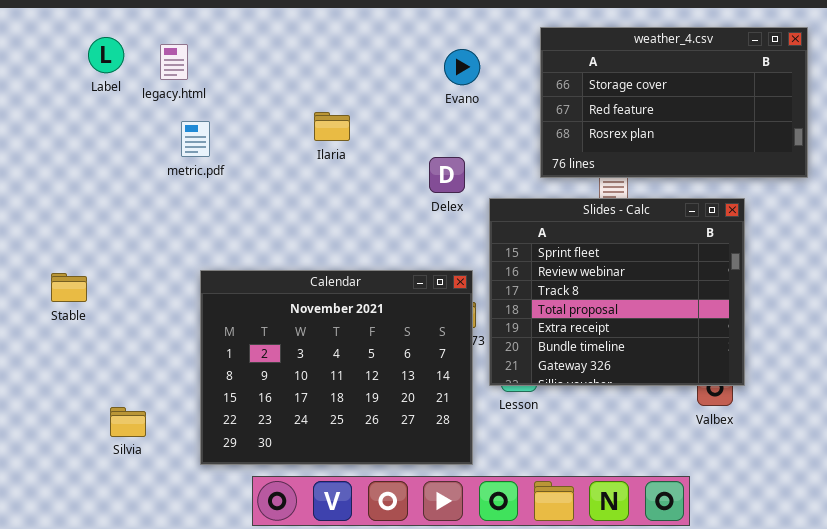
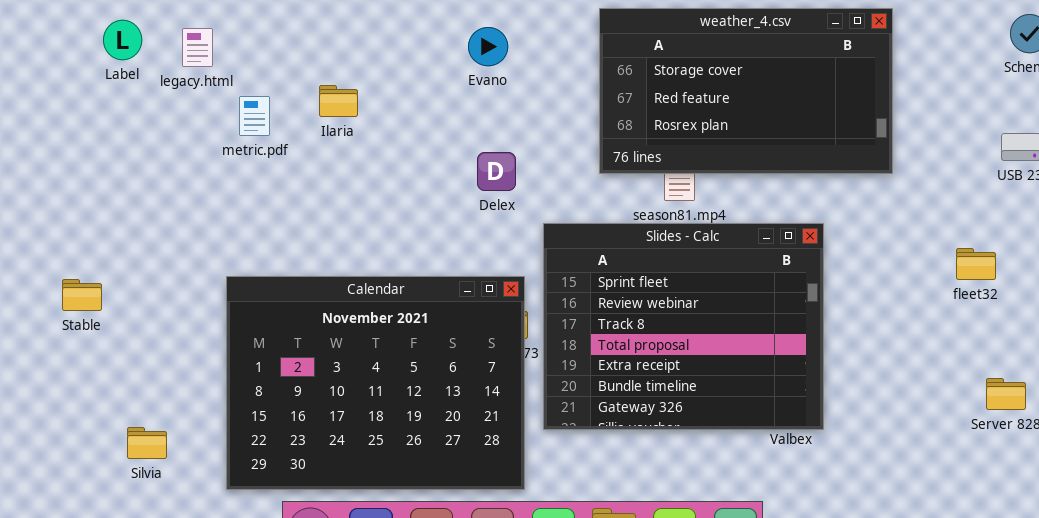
Evano: [444,49,480,85] -> [468,27,508,66], moved
Ilaria: [314,112,350,141] -> [319,85,358,117], moved
metric.pdf: [181,121,210,157] -> [239,96,270,136], moved
Slides - Calc: [489,198,745,386] -> [543,223,824,430], moved

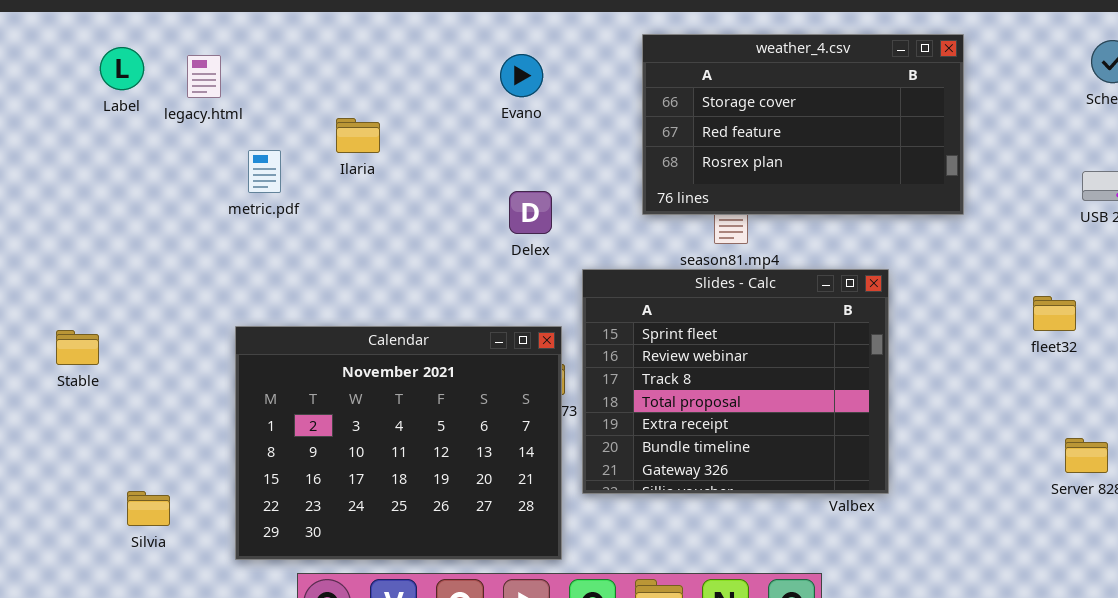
metric.pdf: [239,96,270,136] -> [248,150,281,193], moved

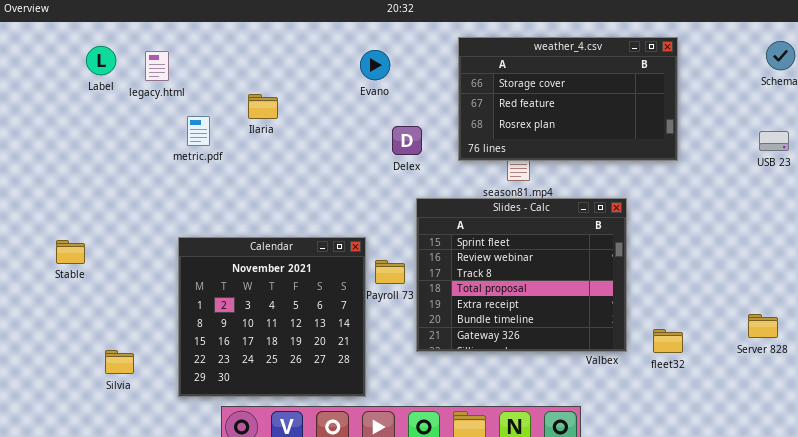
Delex: [509,191,552,234] -> [392,126,422,155], moved
fleet32: [1033,296,1076,331] -> [653,329,683,353], moved
Calendar: [235,326,562,560] -> [178,237,366,397], resized

